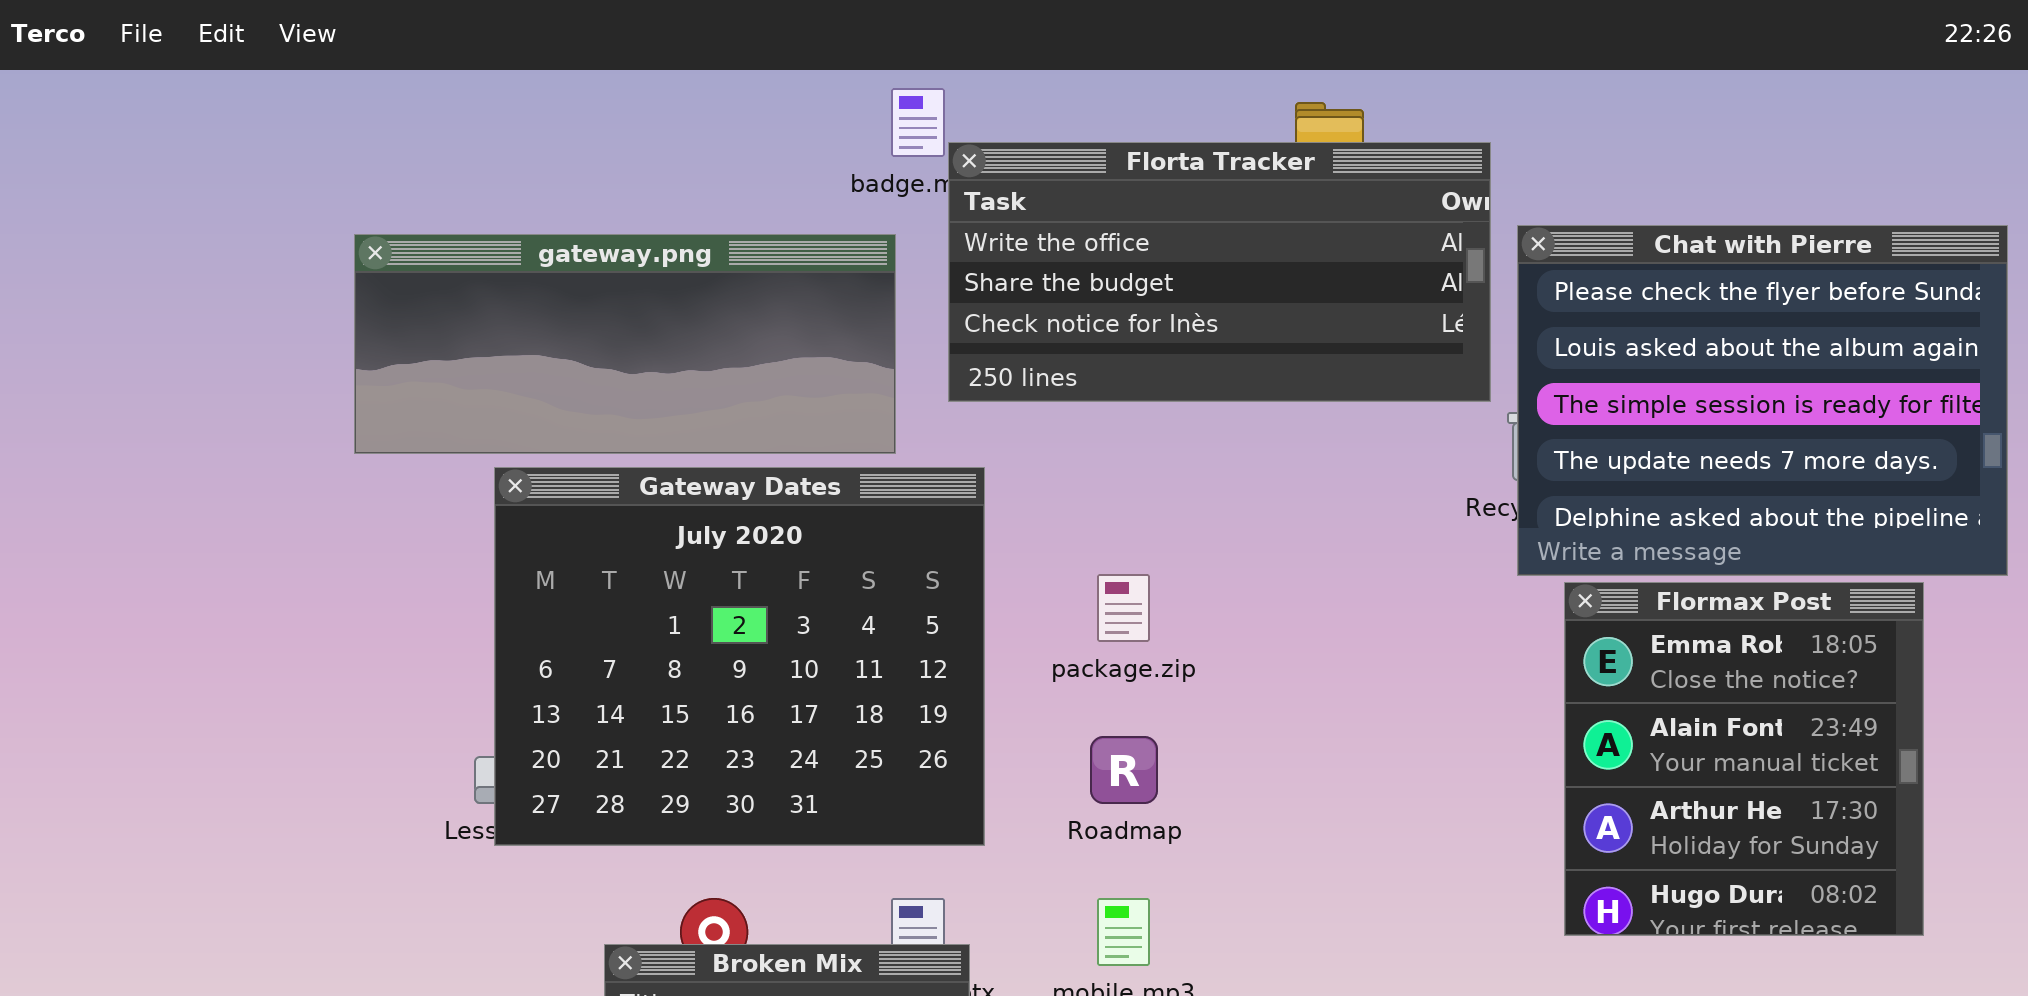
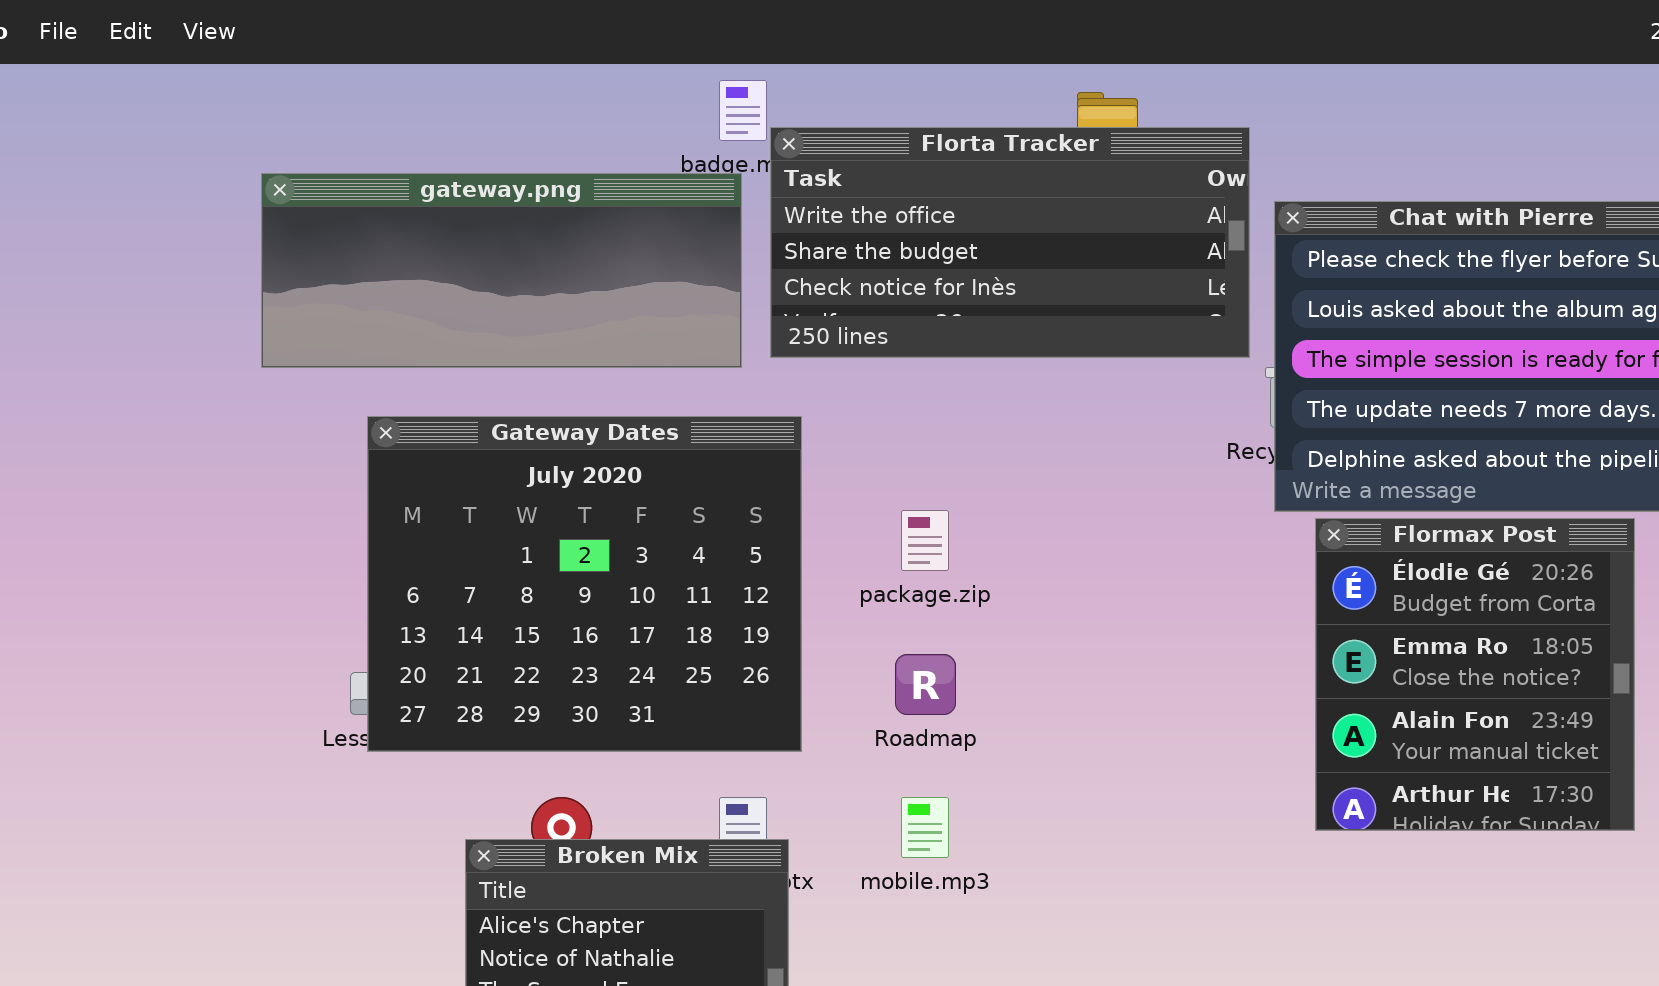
gateway.png: [354,234,896,454] -> [261,173,742,368], moved
Flormax Post: [1564,582,1924,936] -> [1315,518,1635,831], scrolled up 1 row

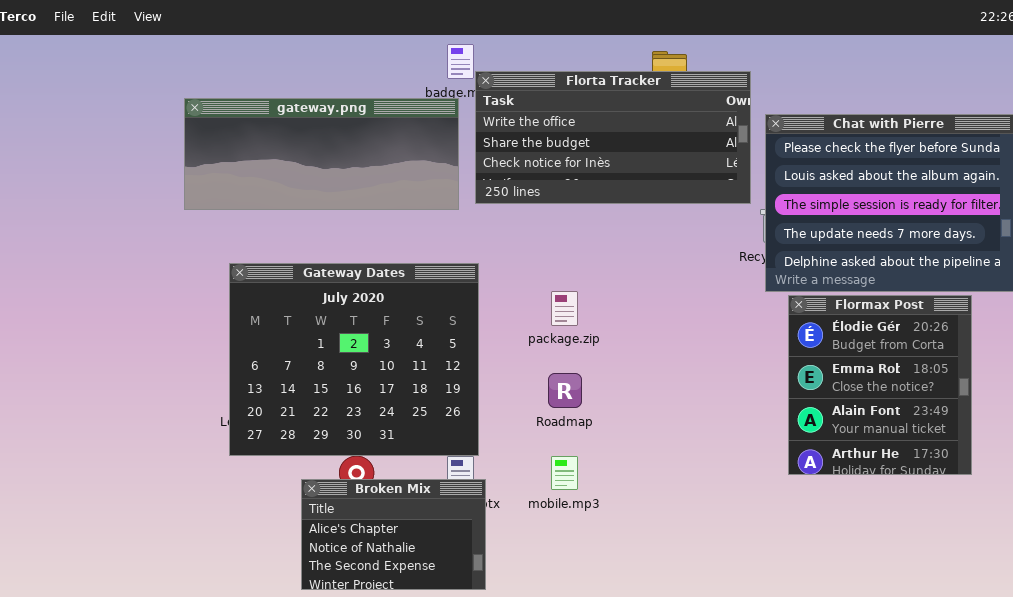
Gateway Dates: [367,416,802,752] -> [229,263,479,456], moved

